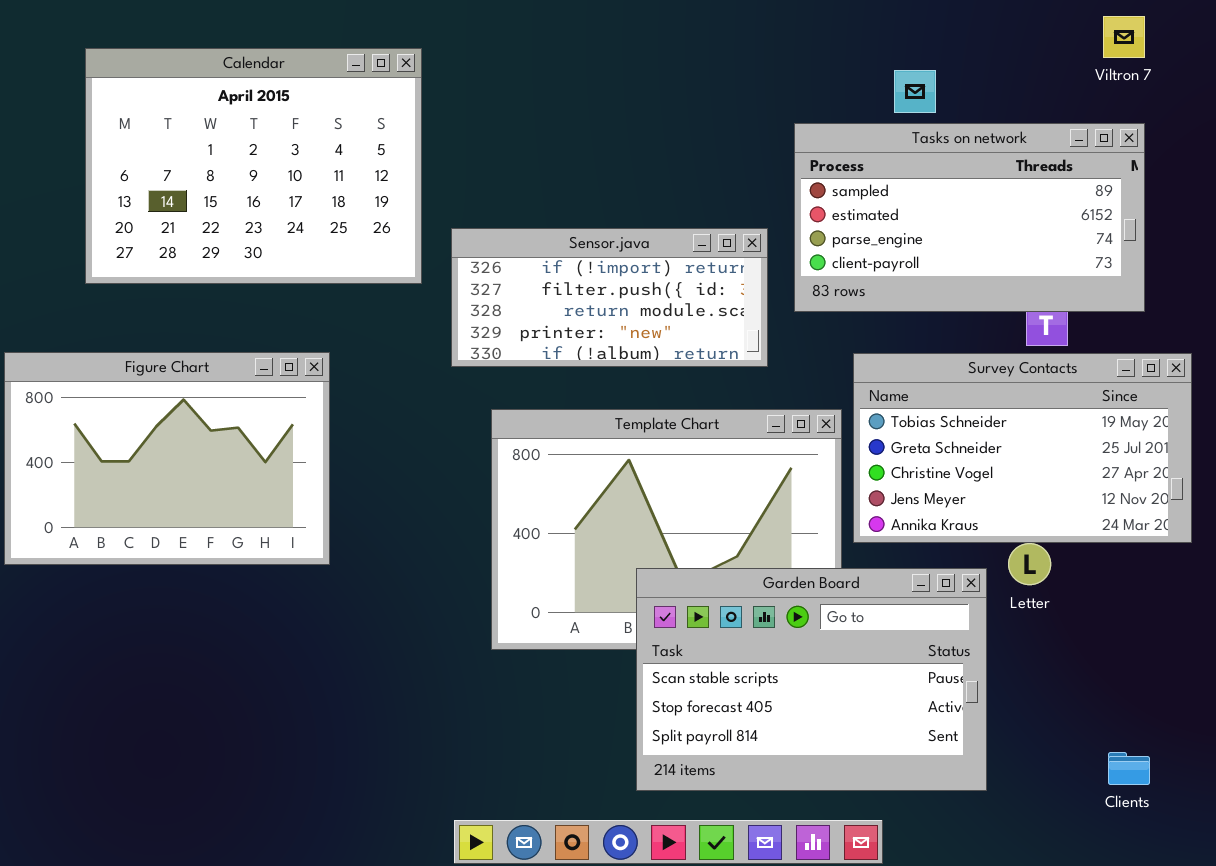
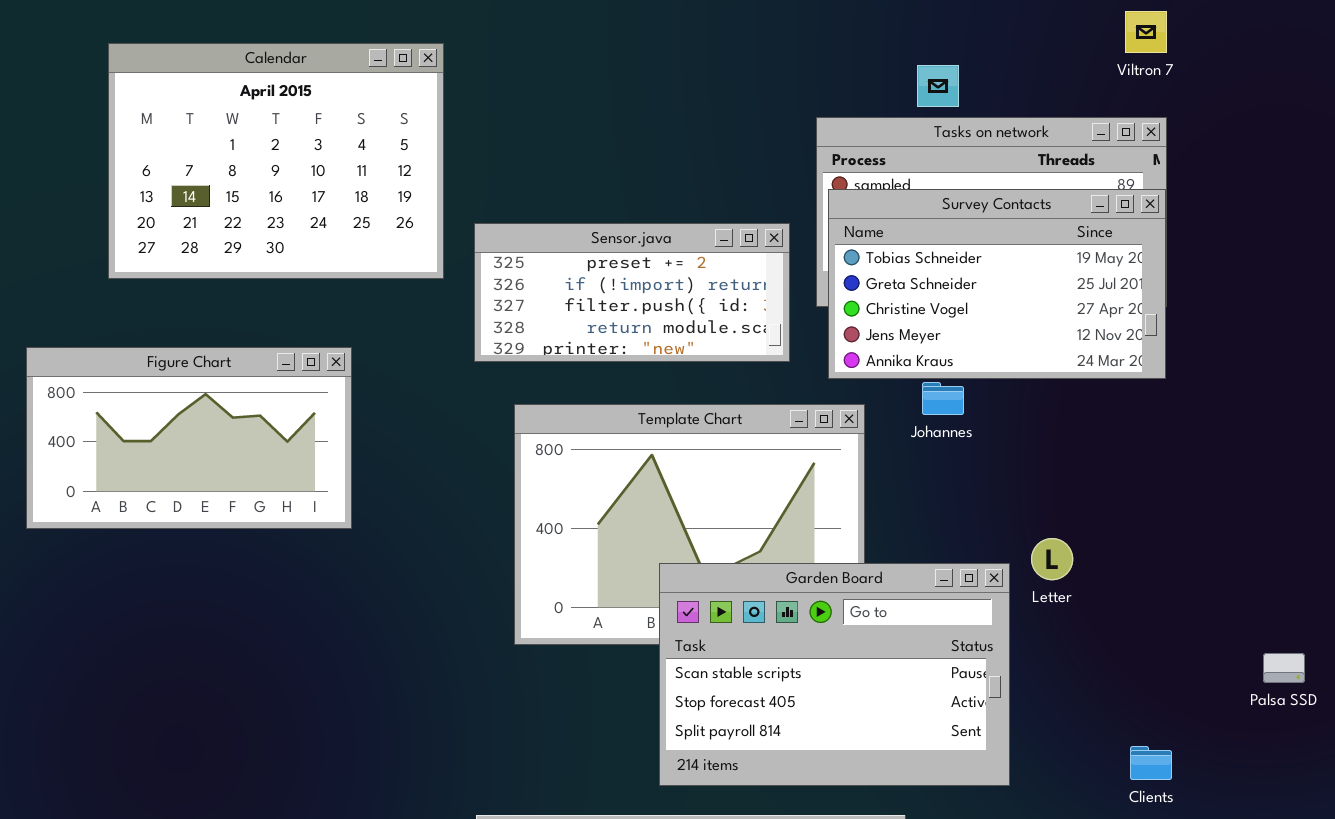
Sensor.java: [451,228,768,367] -> [474,223,790,362], scrolled up 1 row
Figure Chart: [4,352,330,565] -> [26,347,352,529], resized
Survey Contacts: [853,353,1192,543] -> [828,189,1166,379], moved

